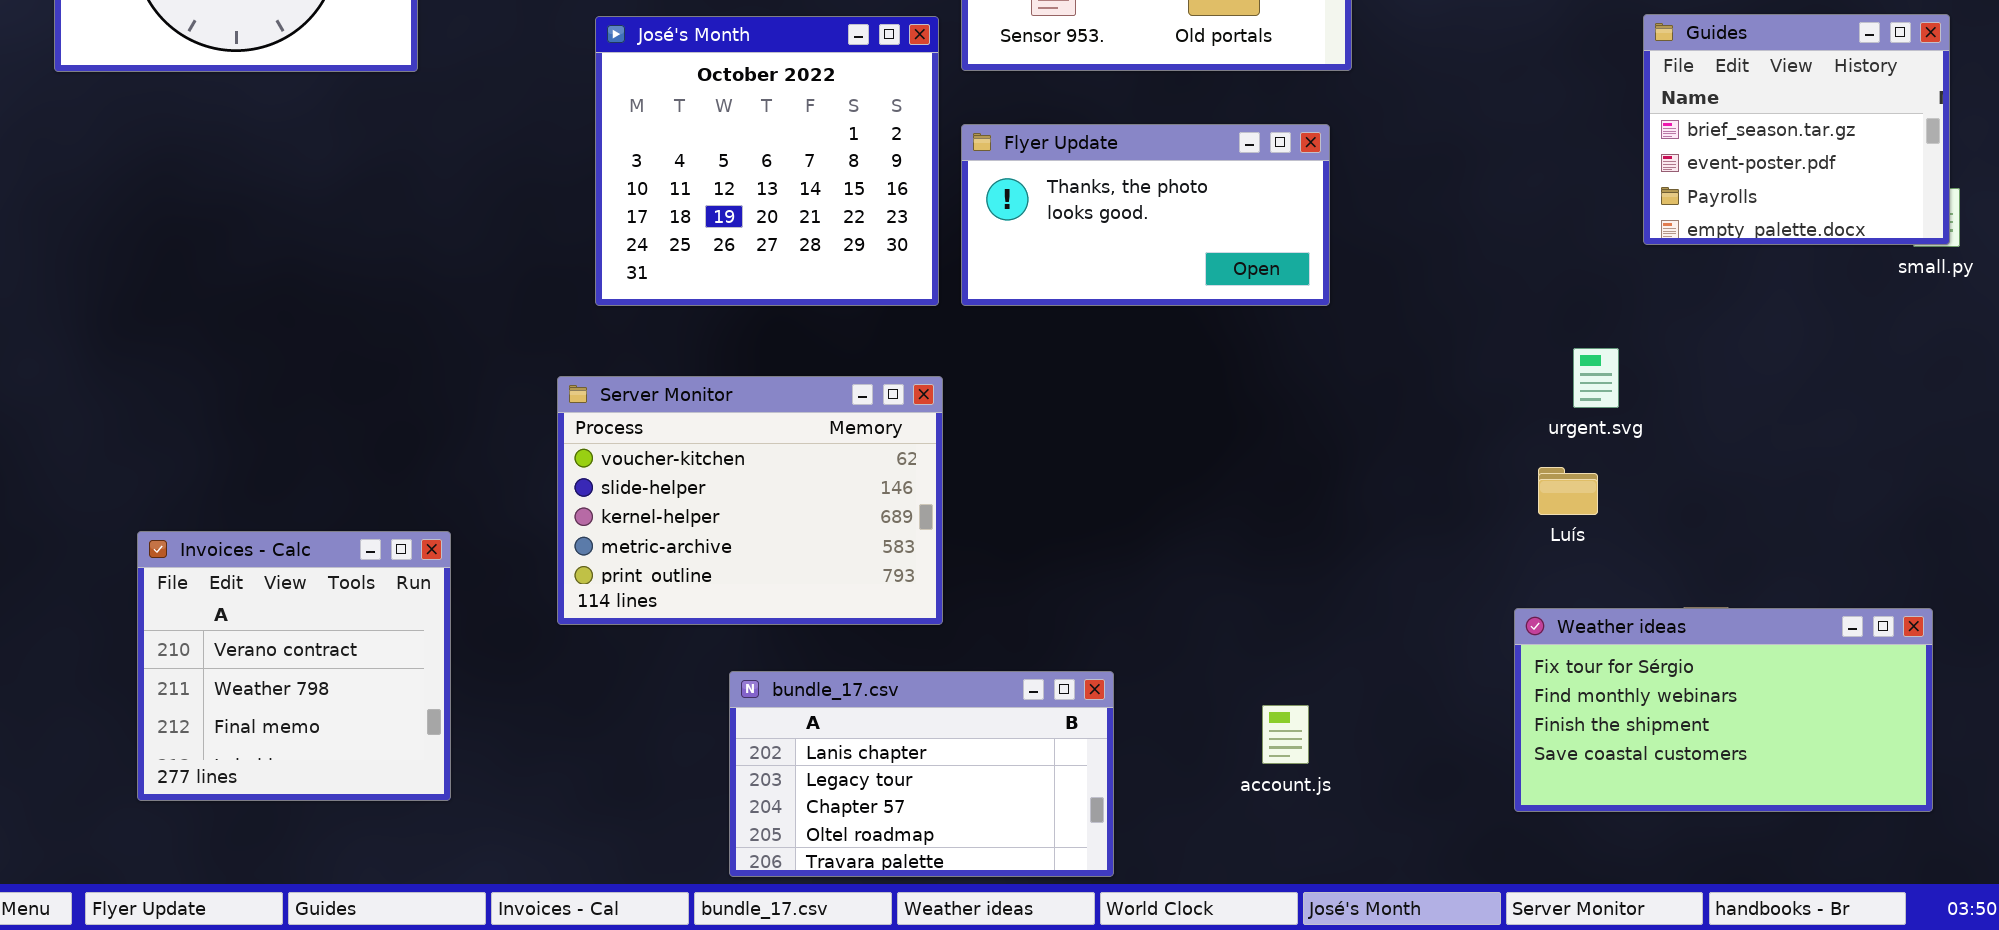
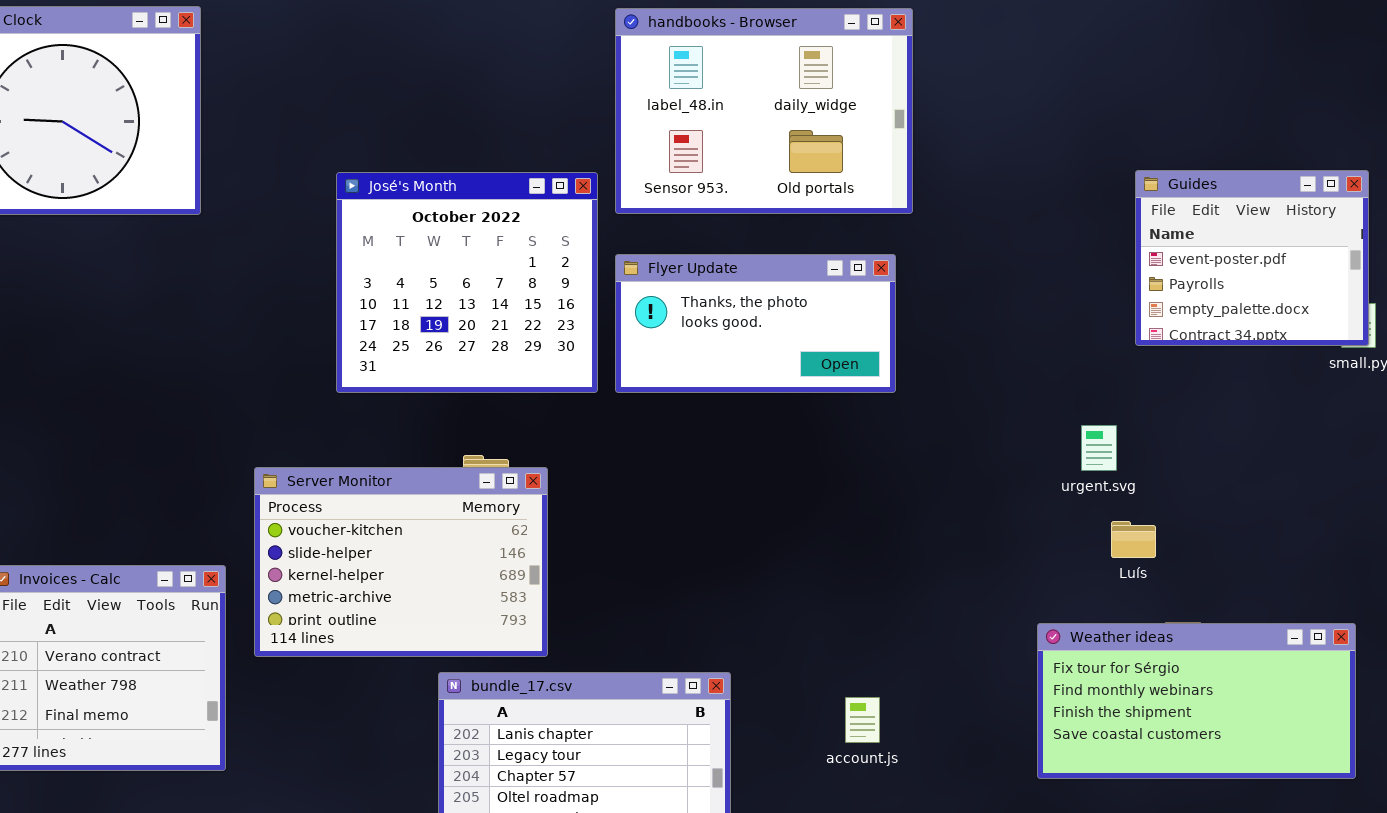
Guides: [1643,14,1950,245] -> [1135,170,1369,346], scrolled down 1 row
Server Monitor: [557,376,943,625] -> [254,467,548,657], moved
Luís: [1538,467,1598,515] -> [1111,521,1156,558], moved

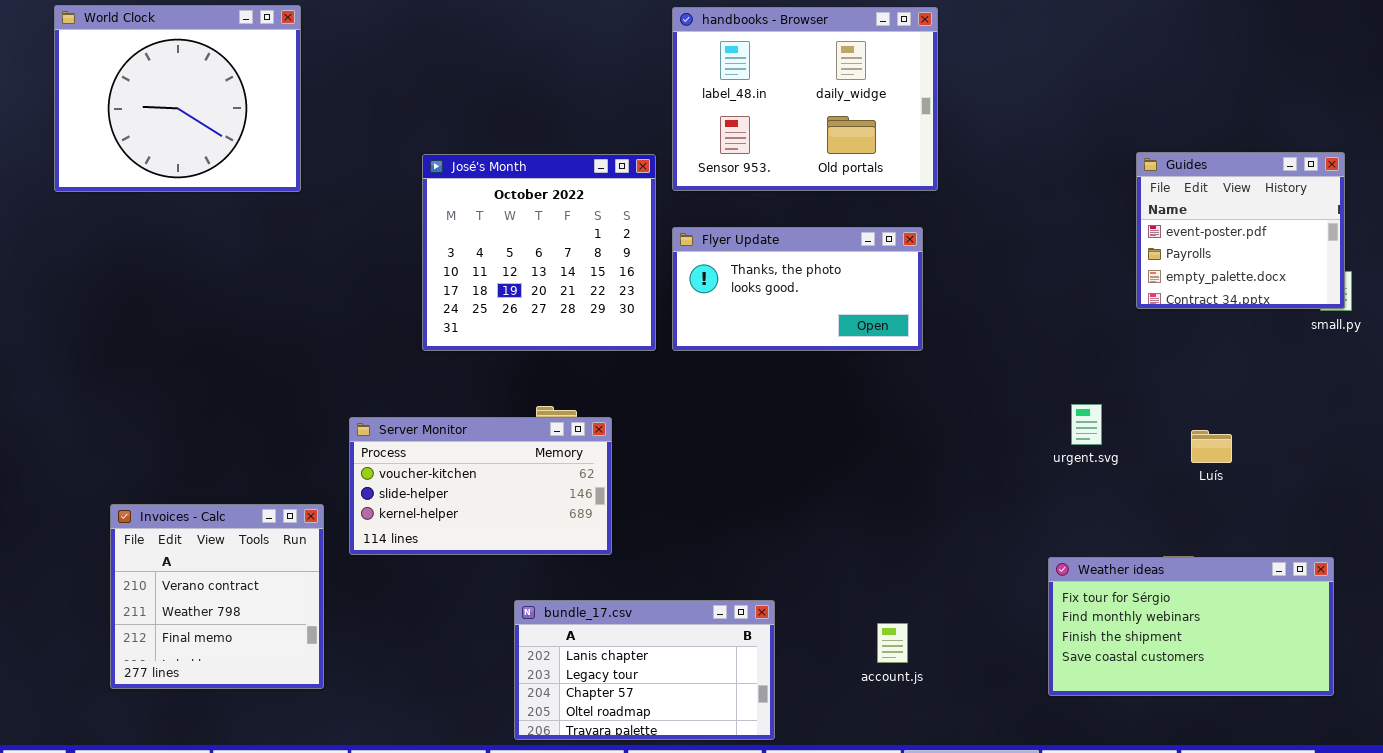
urgent.svg: [1081,425,1117,471] -> [1071,404,1102,445], moved
Server Monitor: [254,467,548,657] -> [349,417,612,555], resized
Luís: [1111,521,1156,558] -> [1191,430,1232,463], moved

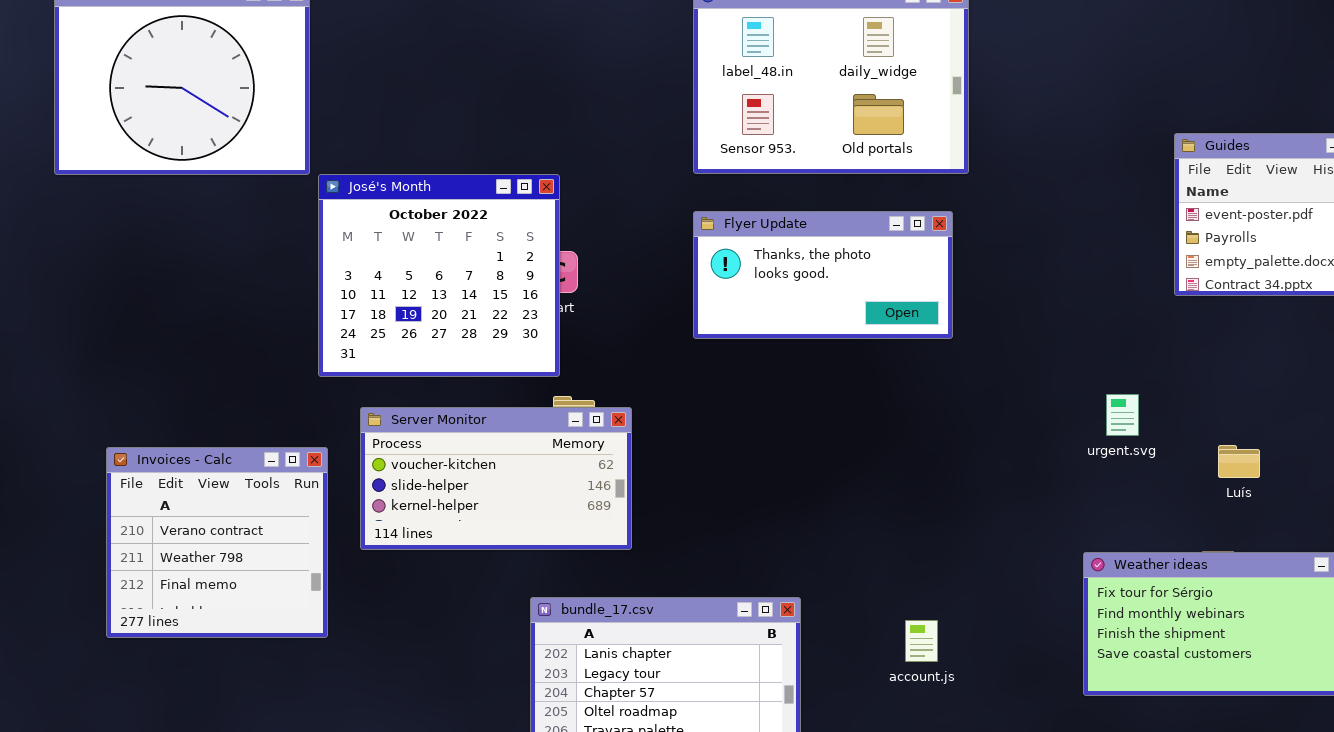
José's Month: [422,154,656,351] -> [318,174,560,377], moved
Luís: [1191,430,1232,463] -> [1218,445,1260,478], moved
Invoices - Calc: [110,504,324,689] -> [106,447,328,638], moved

